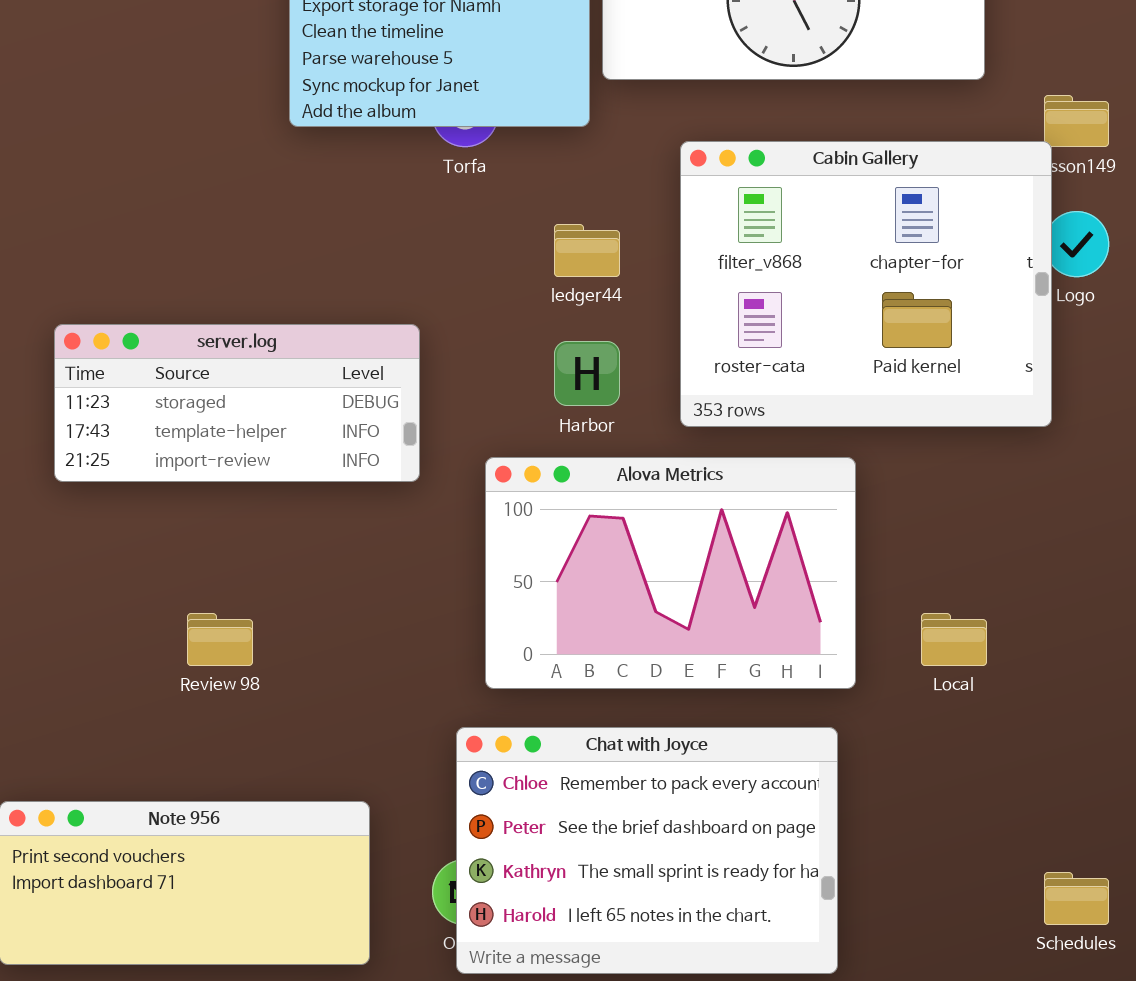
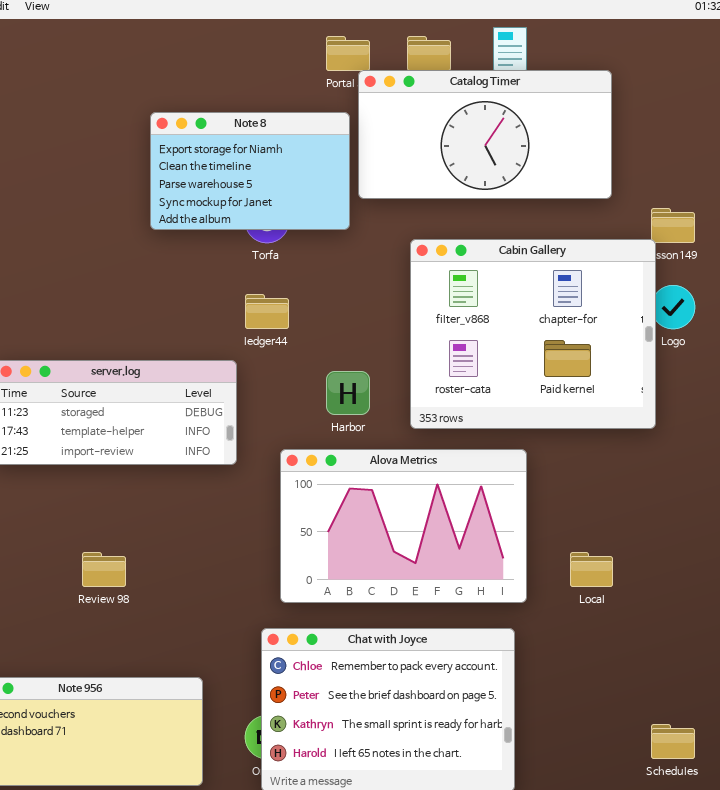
ledger44: [554,224,620,277] -> [245,294,289,329], moved

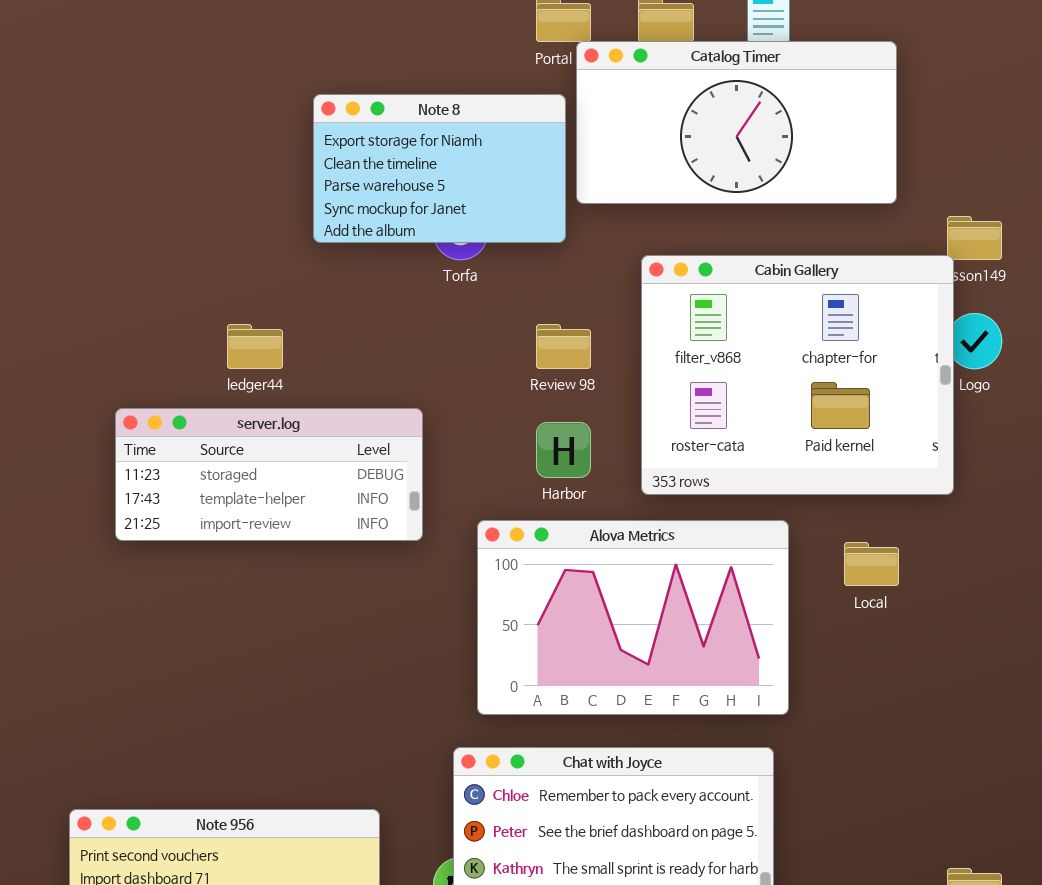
ledger44: [245,294,289,329] -> [227,324,283,369], moved
Review 98: [82,552,126,587] -> [536,324,591,369], moved
Local: [570,552,613,587] -> [844,542,899,586], moved

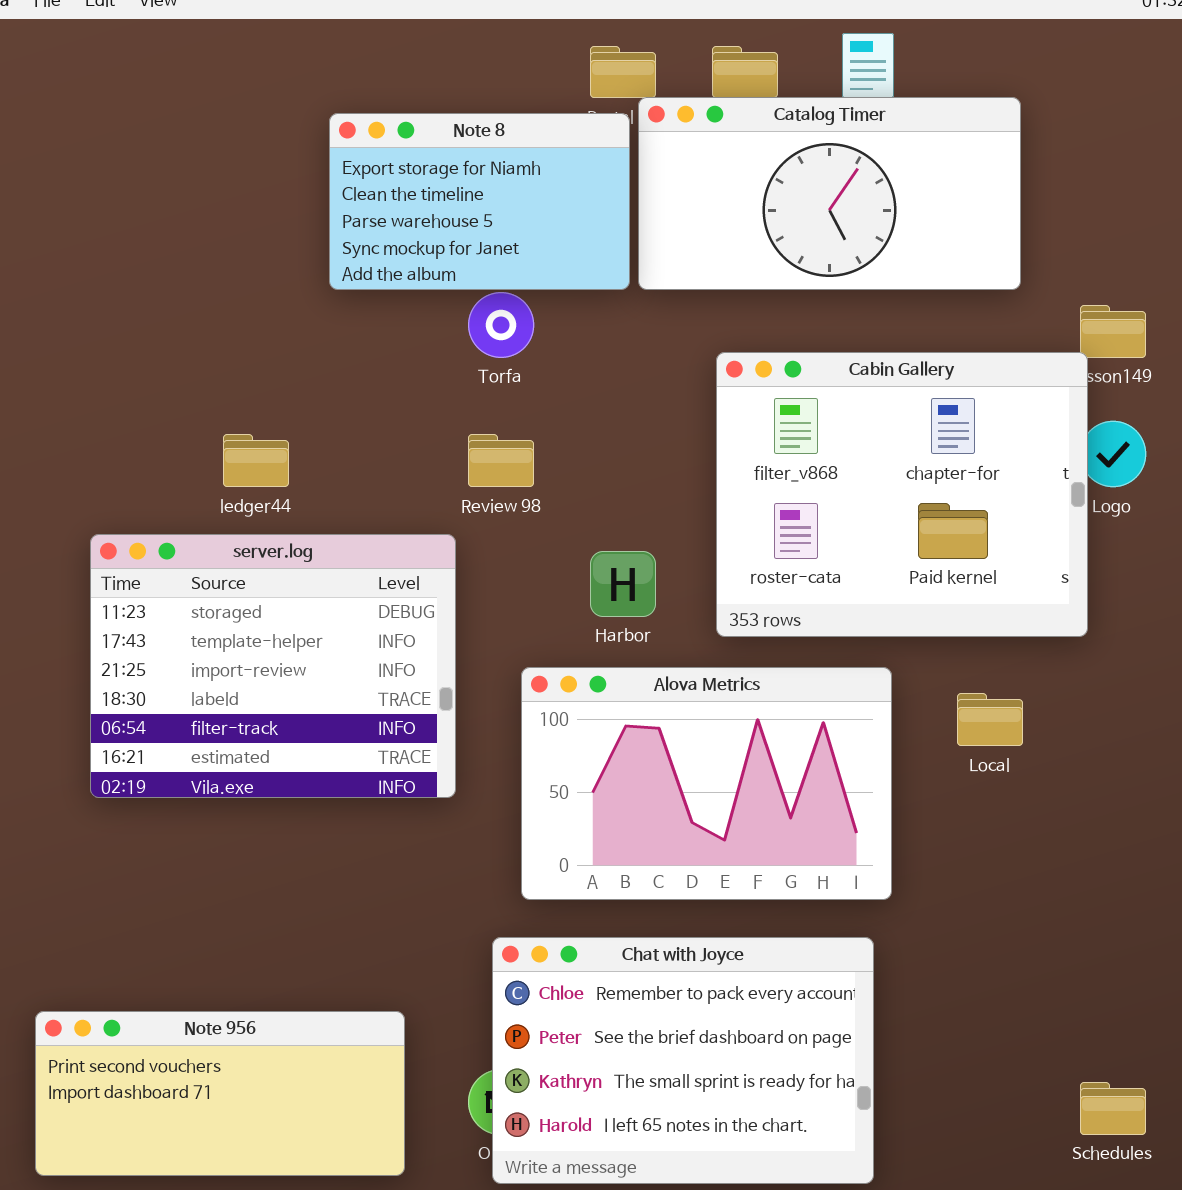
Note 8: [313,94,566,243] -> [329,113,630,290], moved
Review 98: [536,324,591,369] -> [468,434,534,487], moved
server.log: [115,408,423,541] -> [90,534,456,798], resized

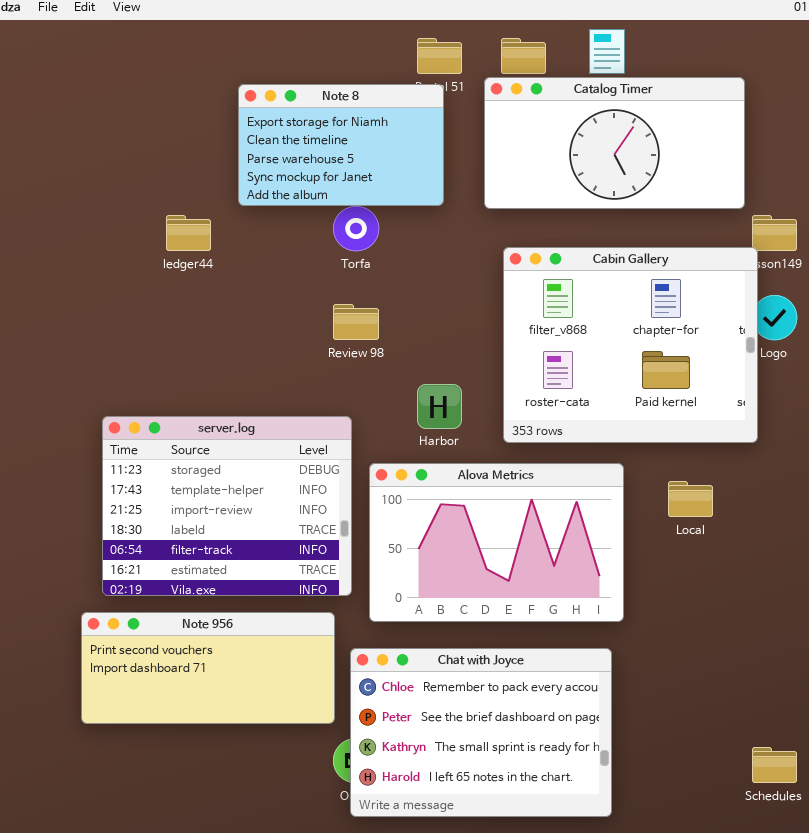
Catalog Timer: [638,97,1021,290] -> [484,77,745,209], moved
ledger44: [223,434,289,487] -> [166,215,211,251], moved
server.log: [90,534,456,798] -> [102,416,352,596], moved
Note 956: [35,1011,405,1176] -> [81,612,335,724], moved

